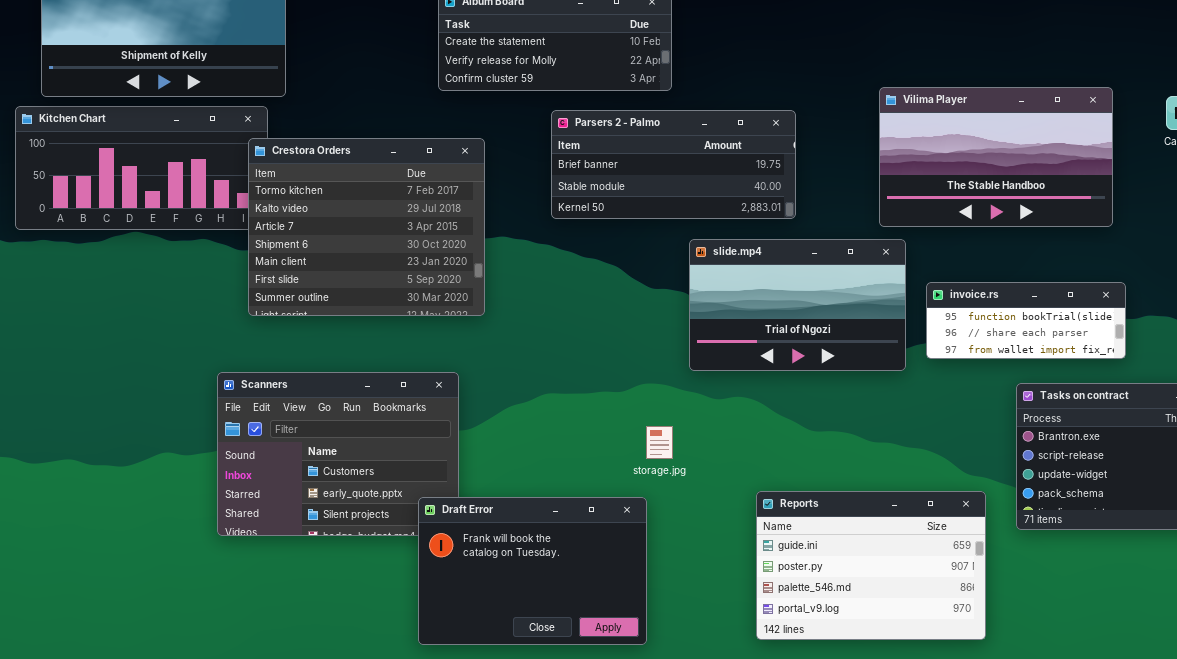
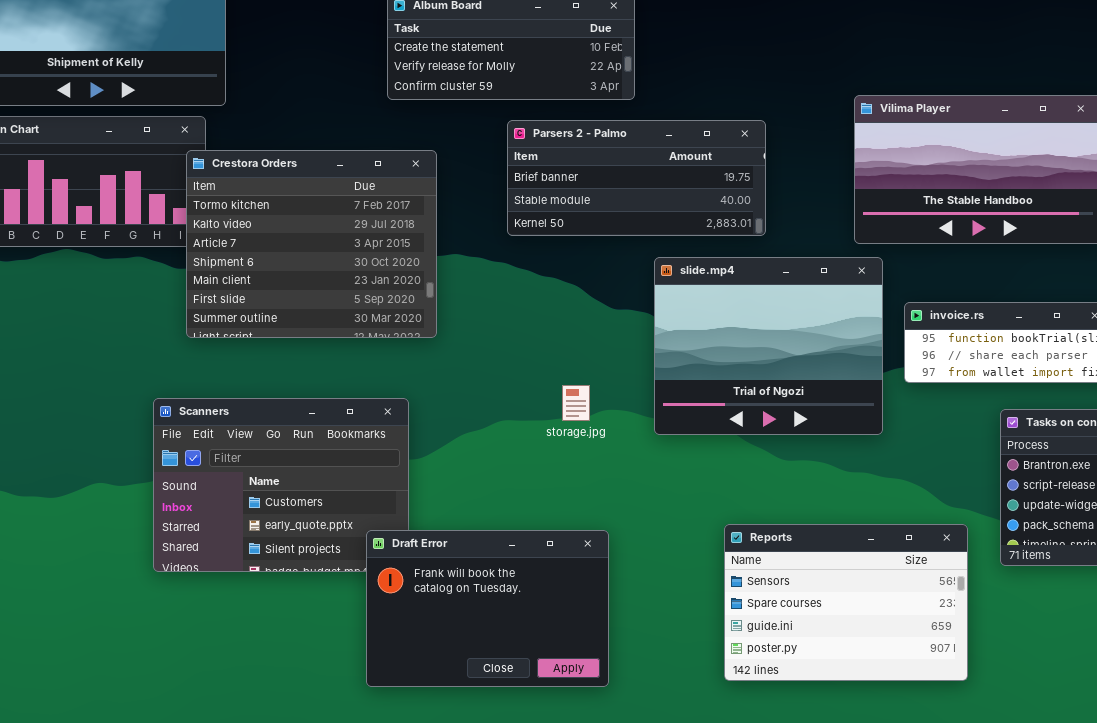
slide.mp4: [689,239,906,371] -> [654,257,883,435], resized
storage.jpg: [646,426,673,459] -> [562,385,590,421], moved
Reports: [756,491,986,640] -> [724,524,968,681], scrolled up 2 rows

